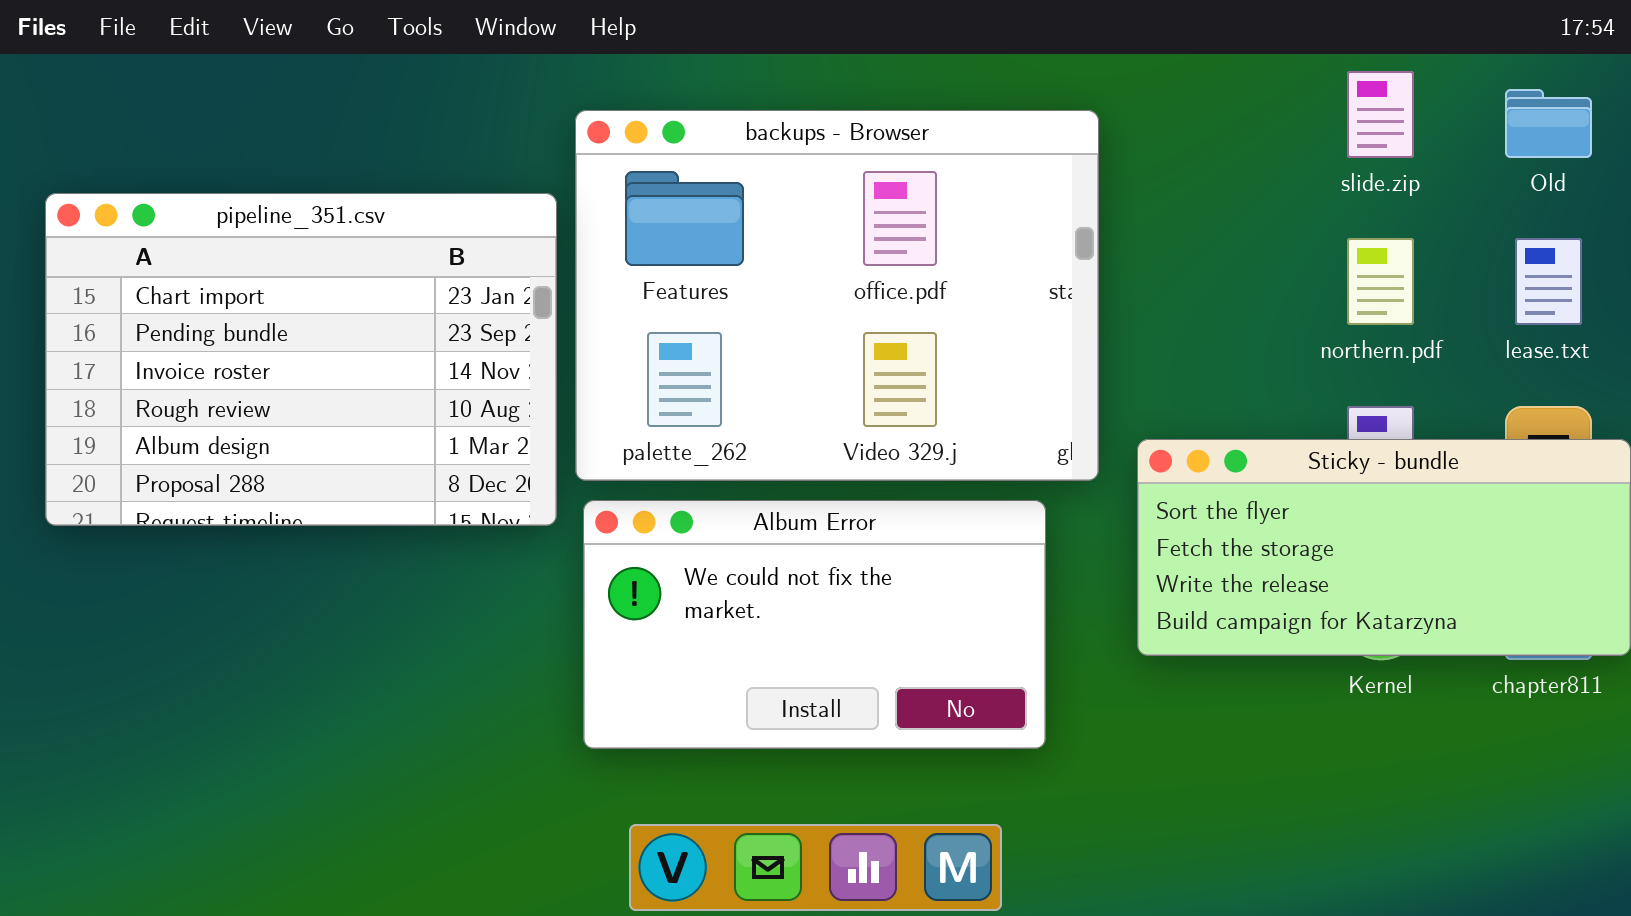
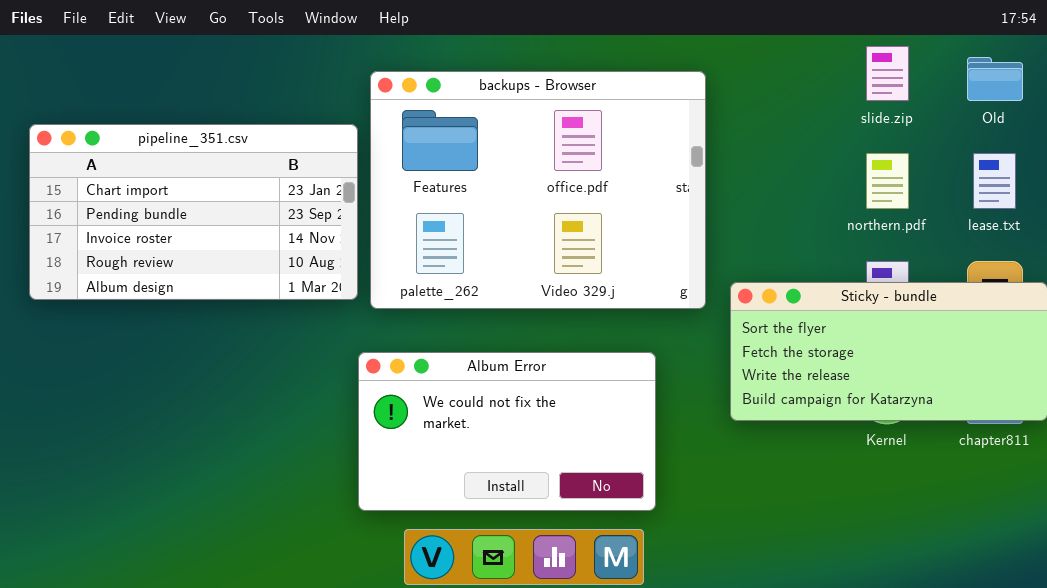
pipeline_351.csv: [45,193,557,526] -> [29,124,358,300], resized
Album Error: [583,500,1046,749] -> [358,352,656,511], moved

